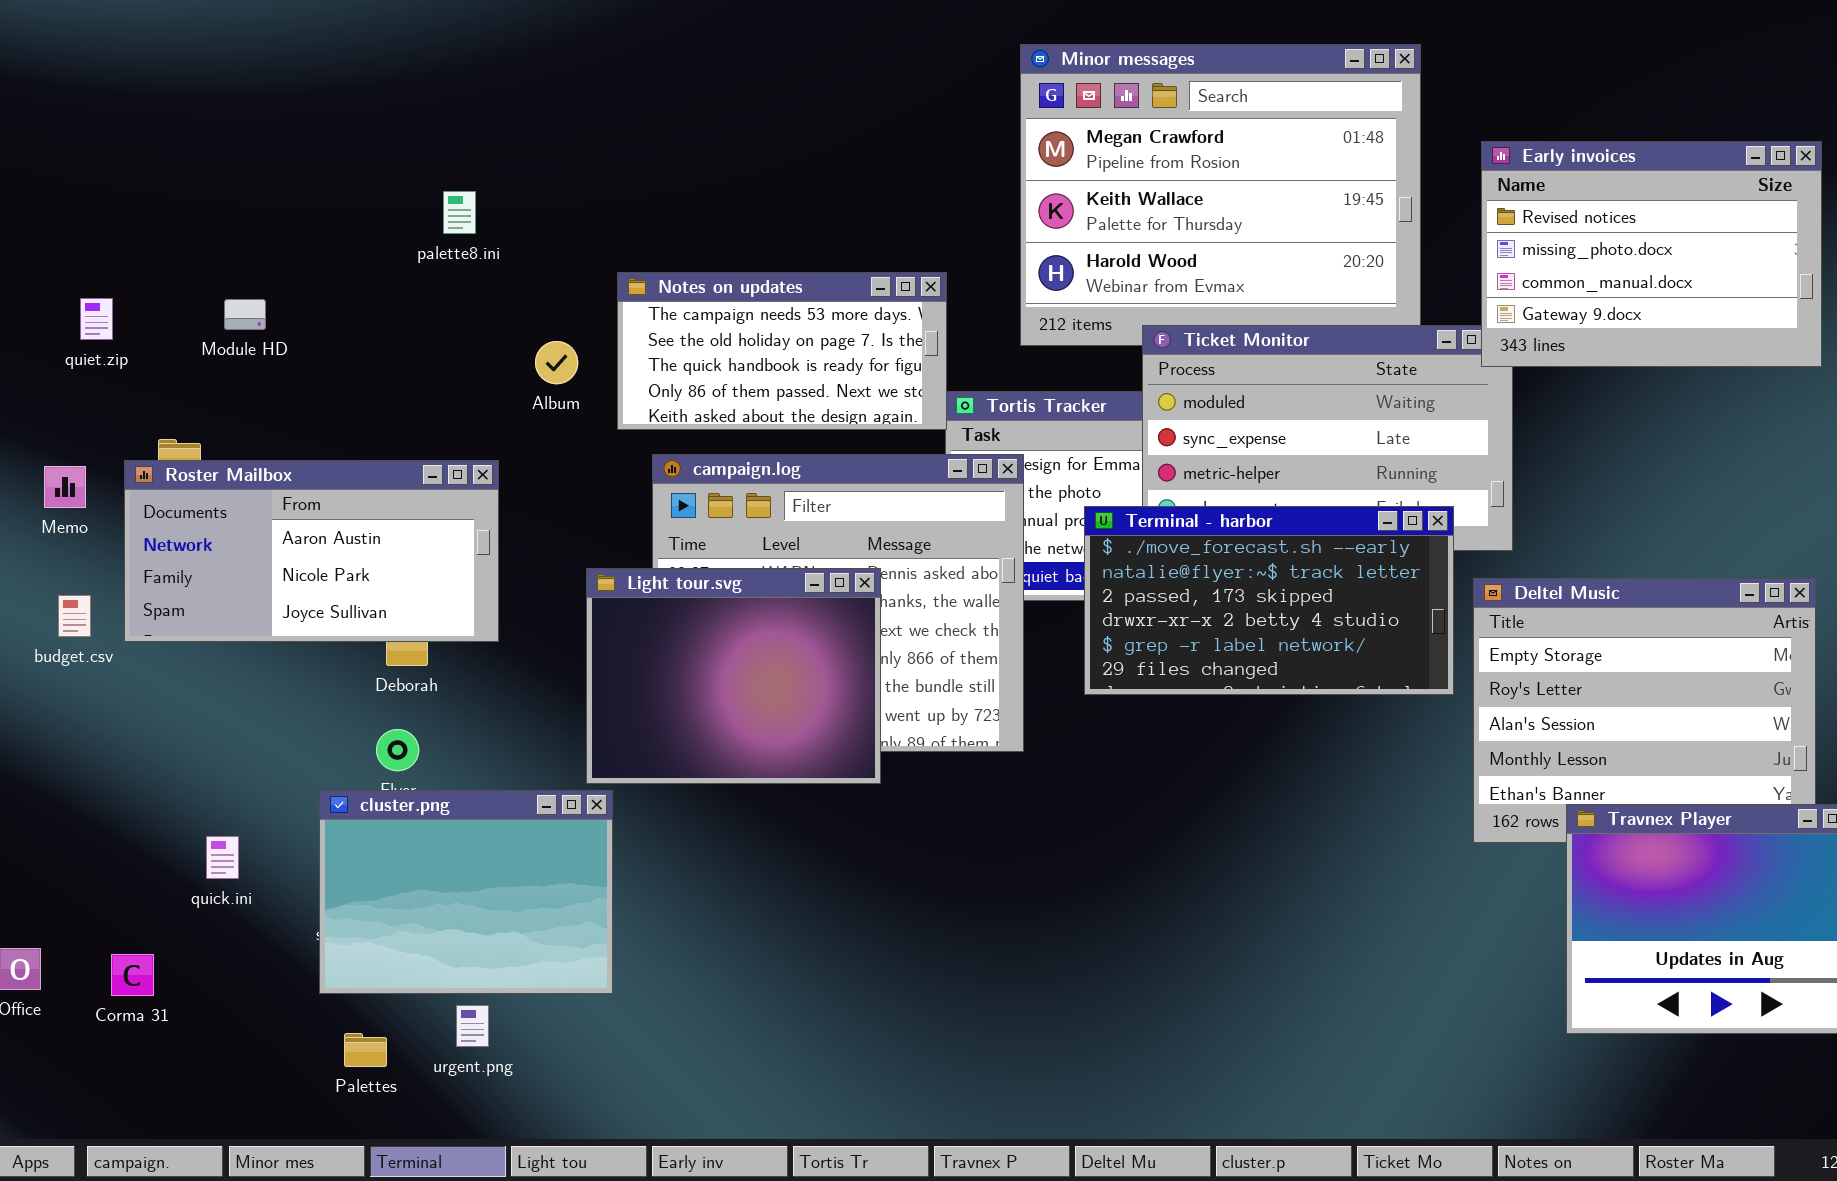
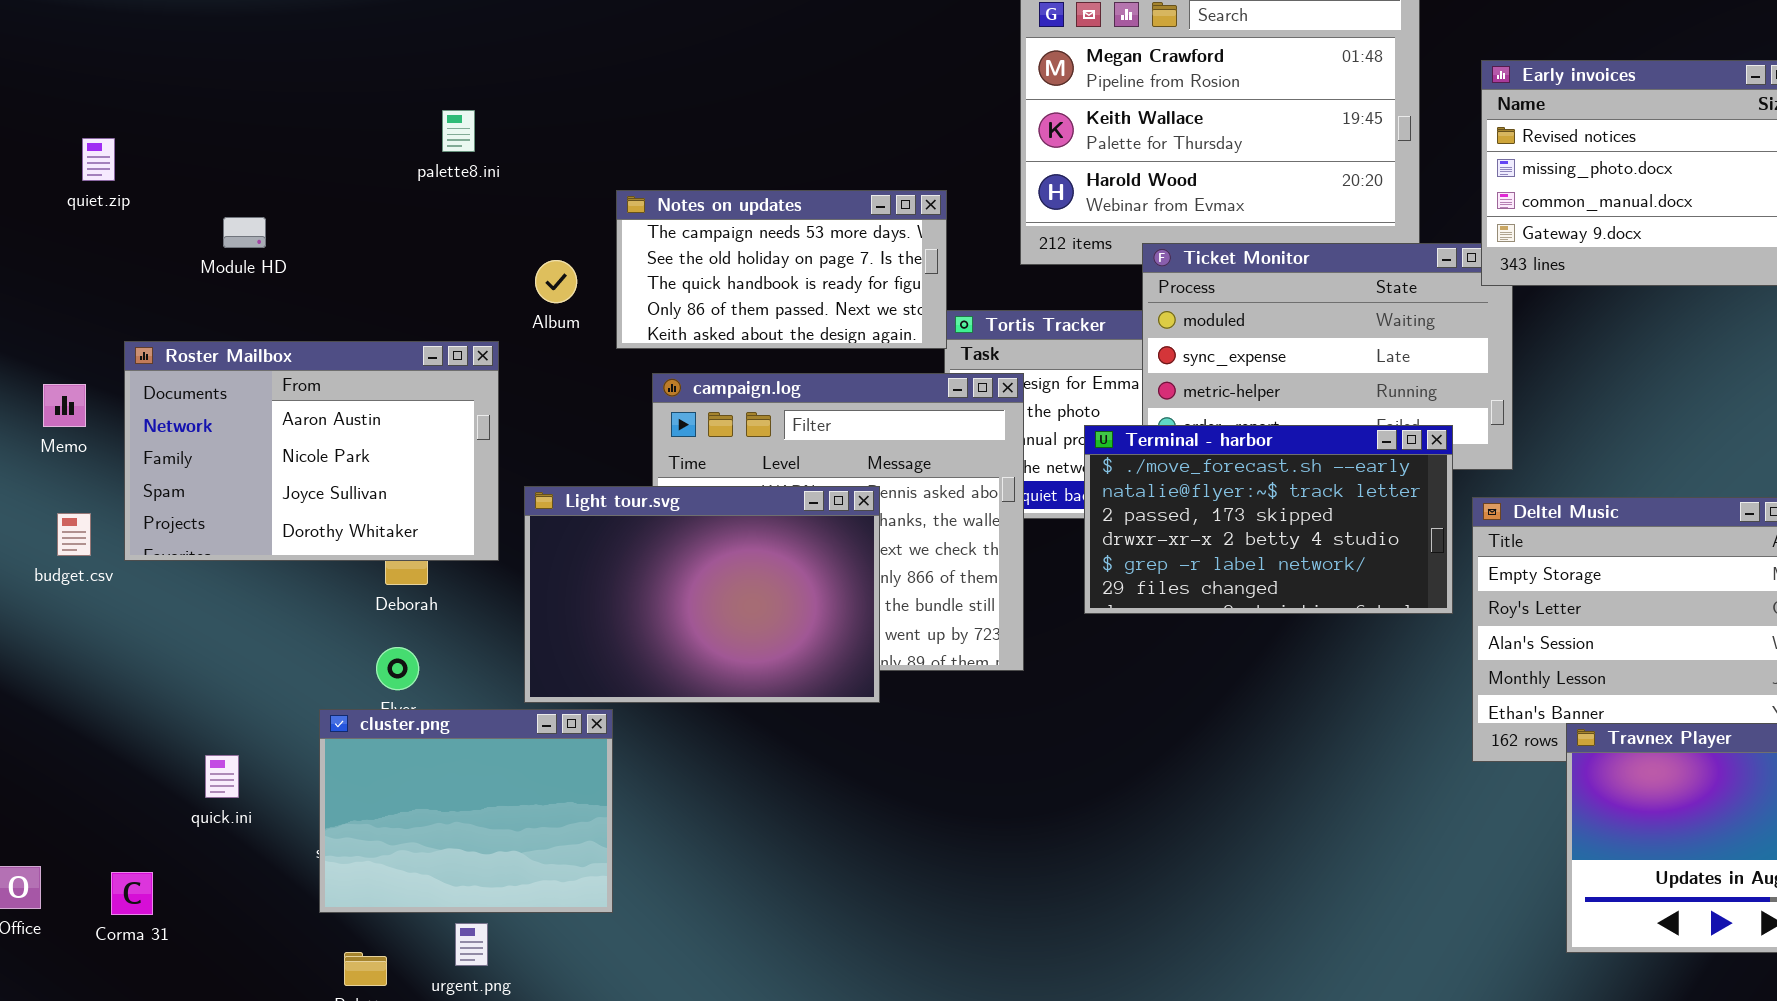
quiet.zip: [80,298,113,340] -> [82,138,115,181], moved
Roster Mailbox: [124,460,499,642] -> [124,341,499,561], resized
Light tour.svg: [586,568,881,784] -> [524,486,880,703], resized

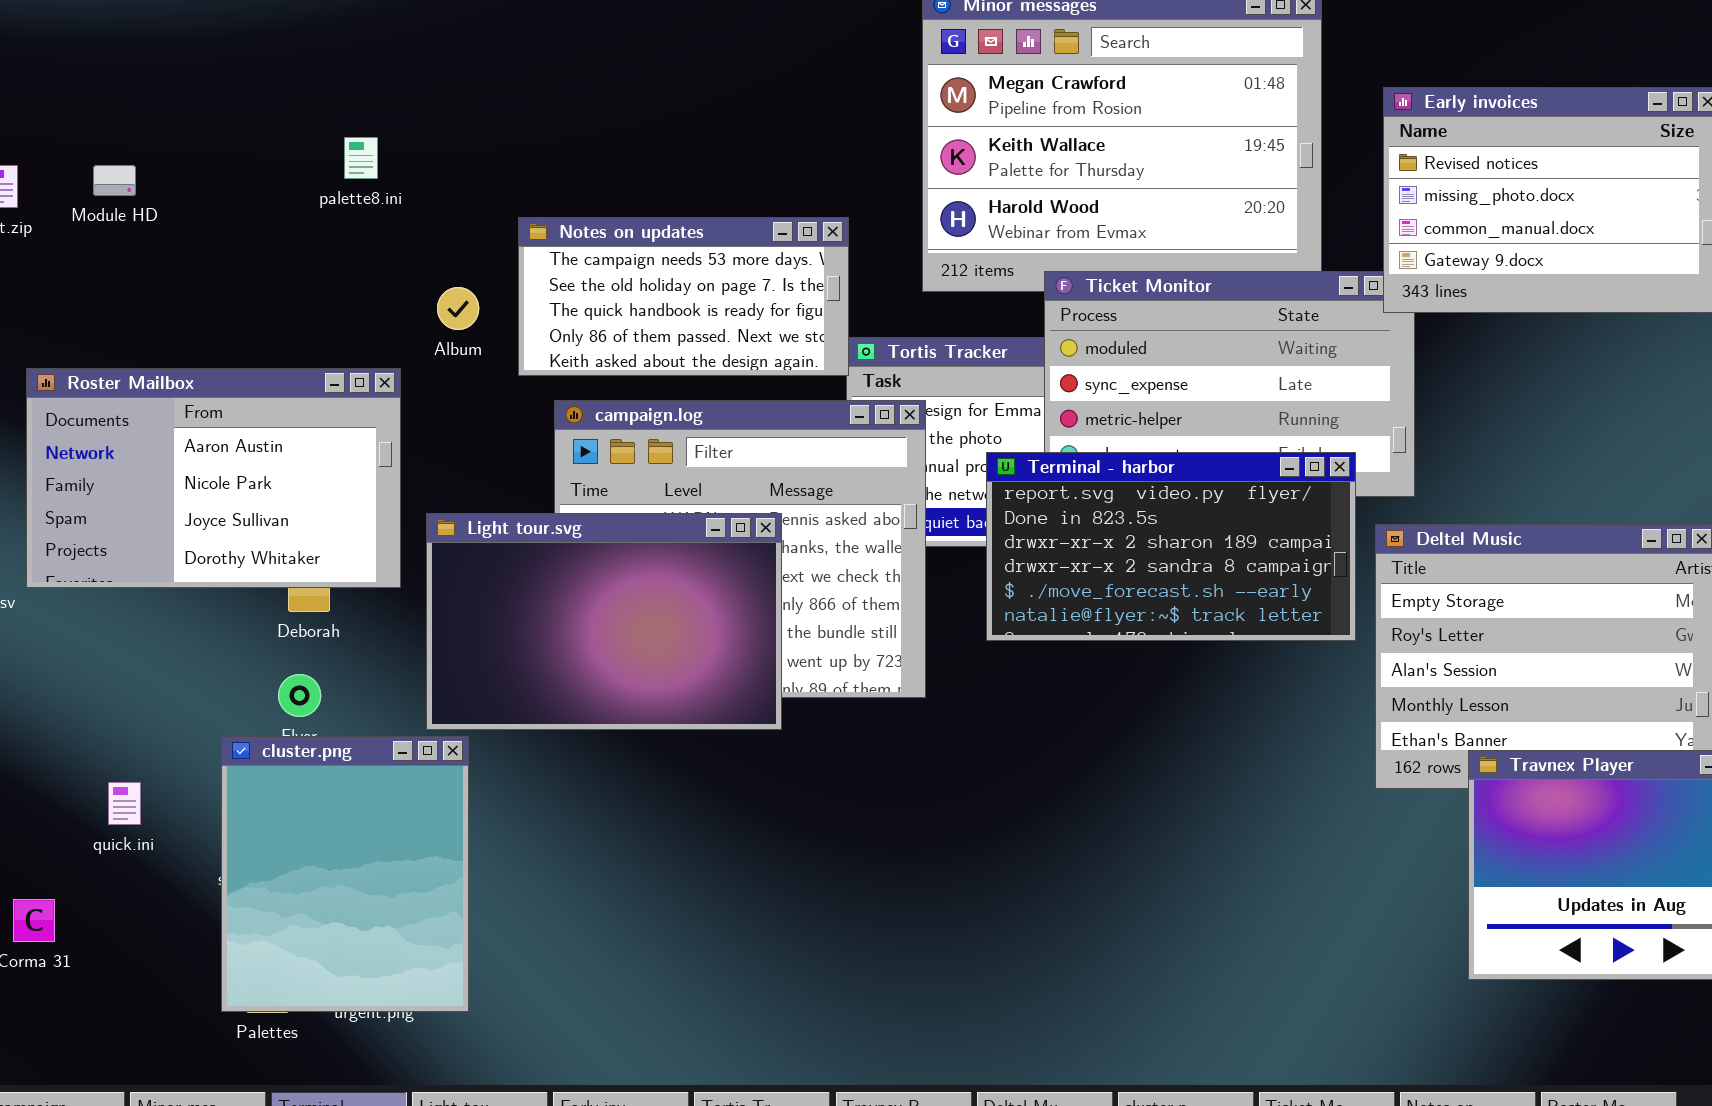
Module HD: [223,217,266,248] -> [93,165,136,196], moved
Terminal - harbor: [1084,425,1453,614] -> [986,452,1356,641], scrolled up 4 rows
cluster.png: [319,709,613,913] -> [221,736,469,1012], resized

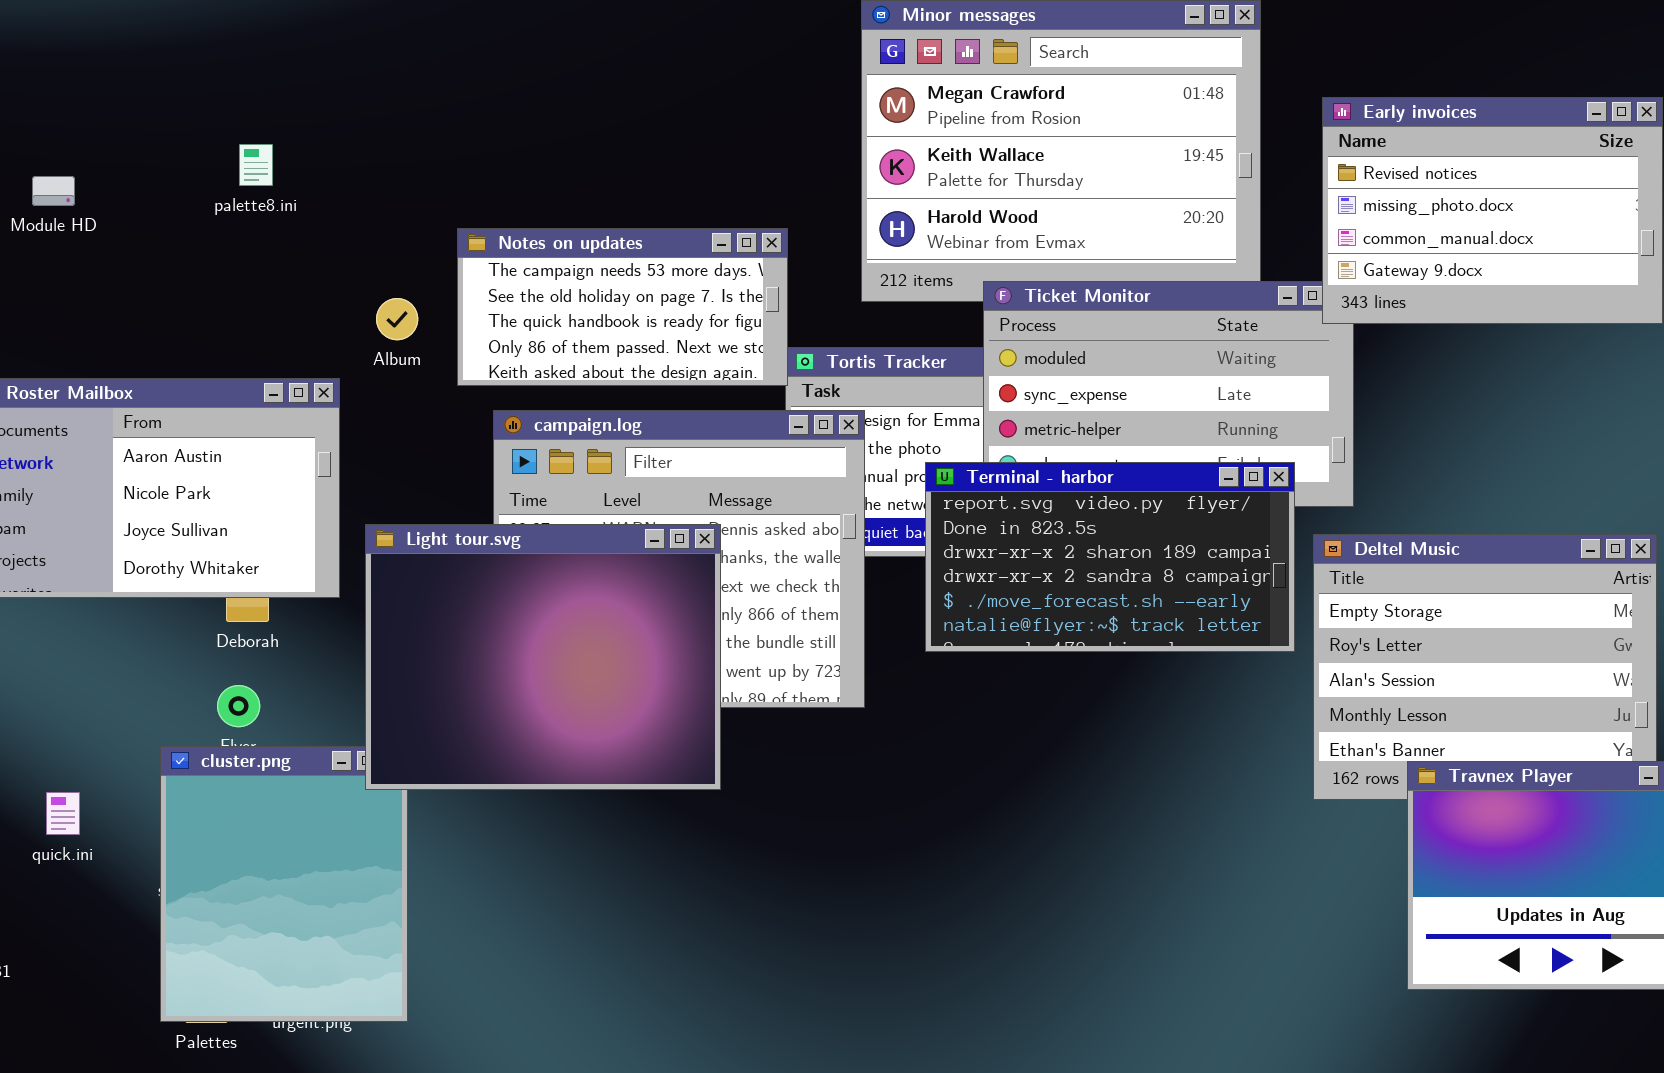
palette8.ini: [344,137,378,179] -> [239,144,273,186], moved
Light tour.svg: [426,513,782,730] -> [365,524,721,790], resized

